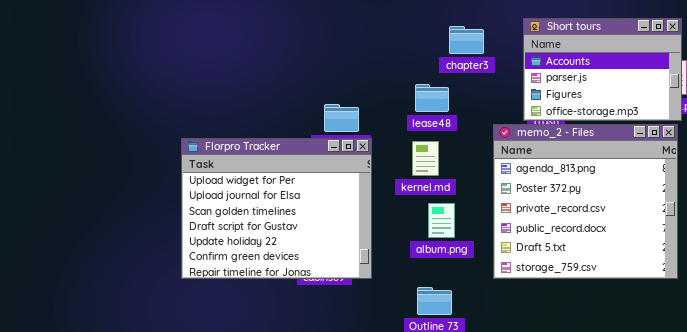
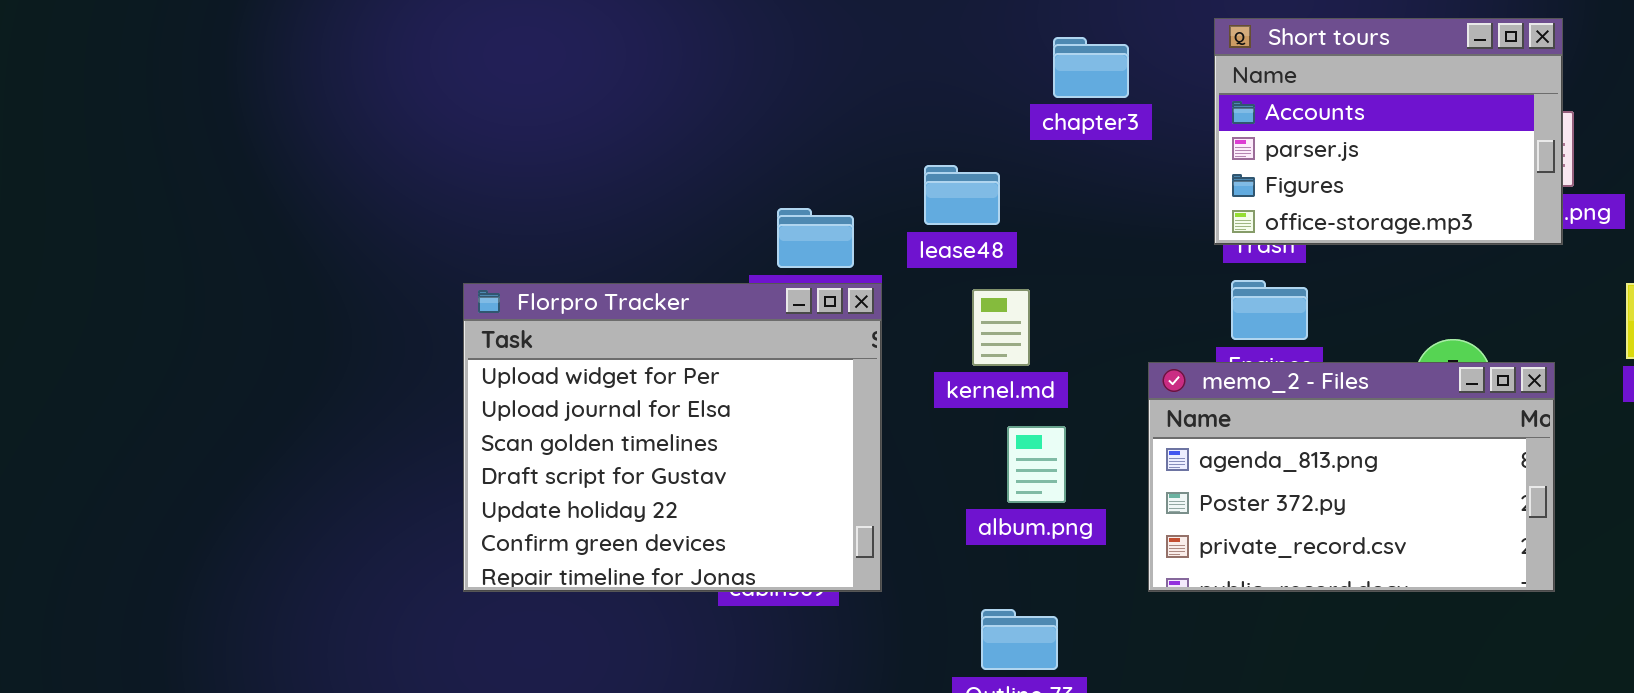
lease48: [415,84,449,112] -> [924,165,1000,225], moved
memo_2 - Files: [493,124,678,279] -> [1148,362,1555,592], resized

